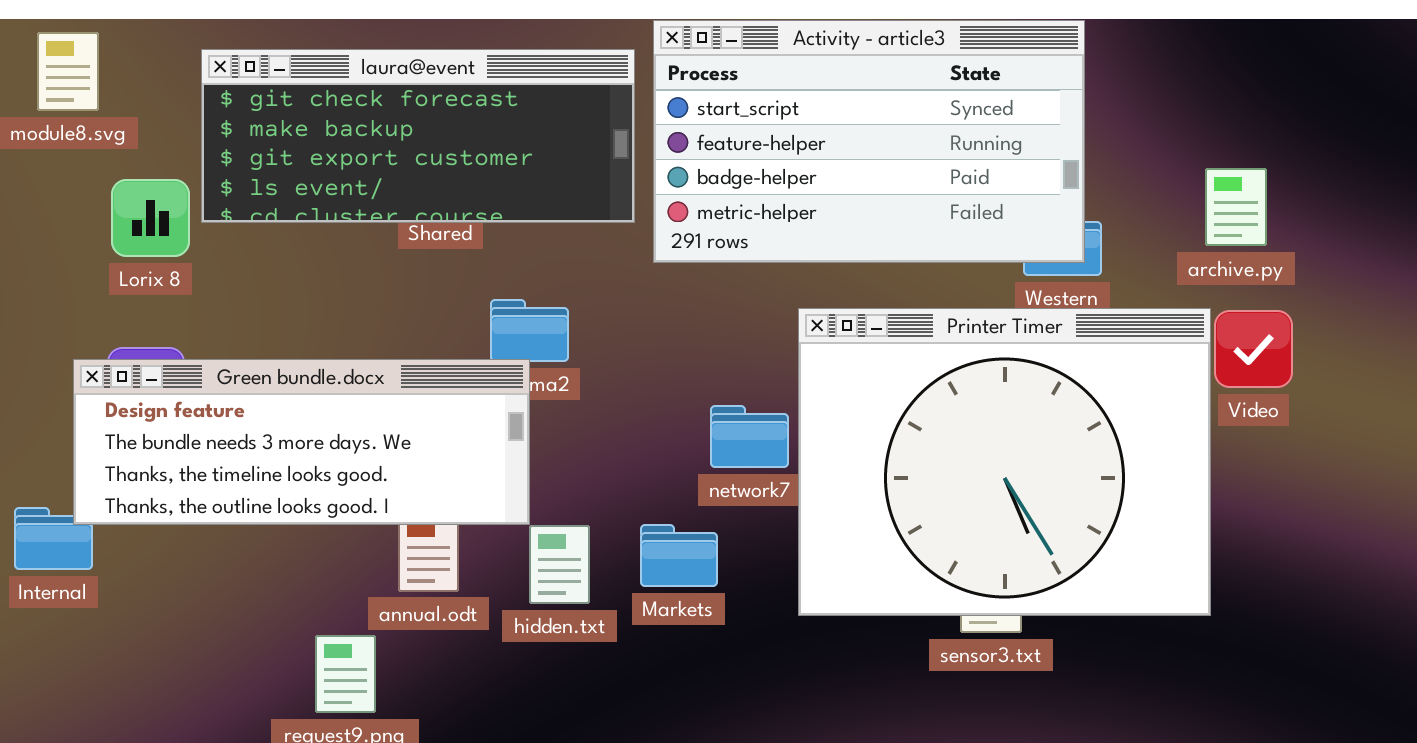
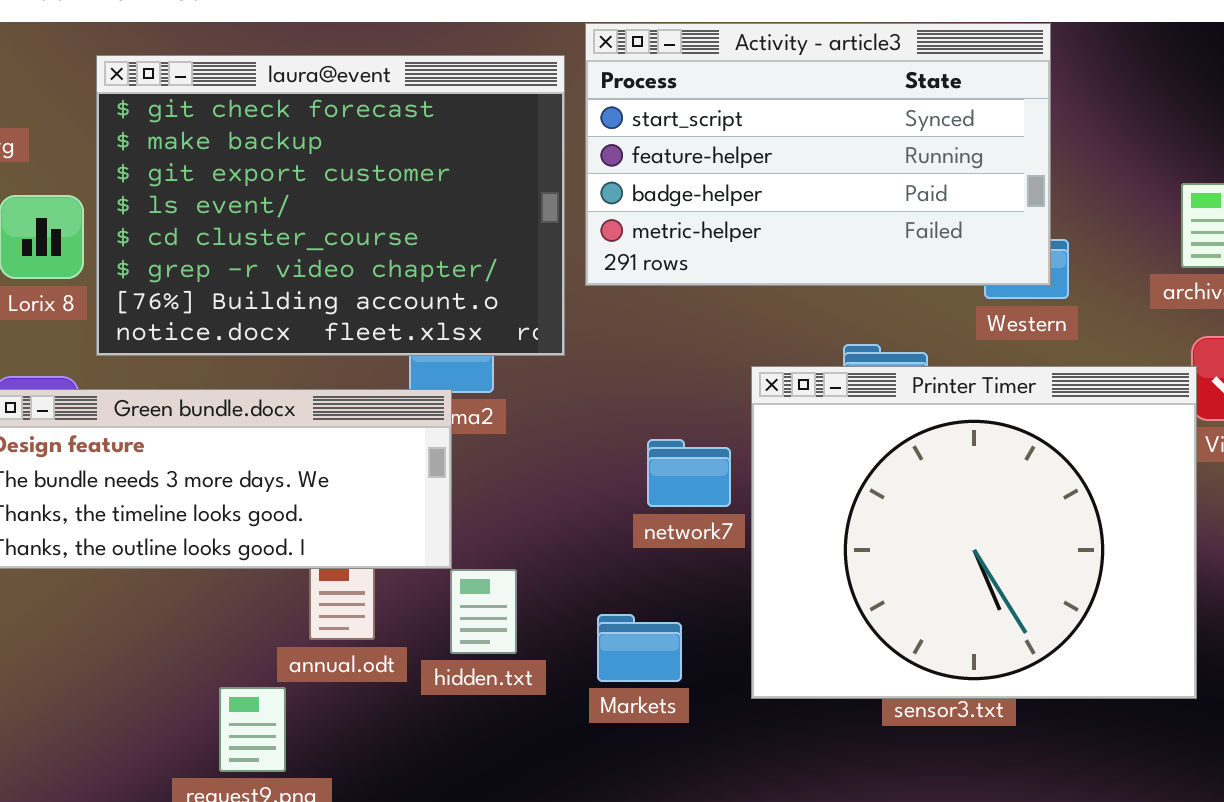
laura@event: [201,49,635,223] -> [96,55,565,356], resized
Printer Timer: [798,308,1211,616] -> [751,366,1197,699], moved
Markets: [640,524,718,587] -> [597,614,682,682], moved

